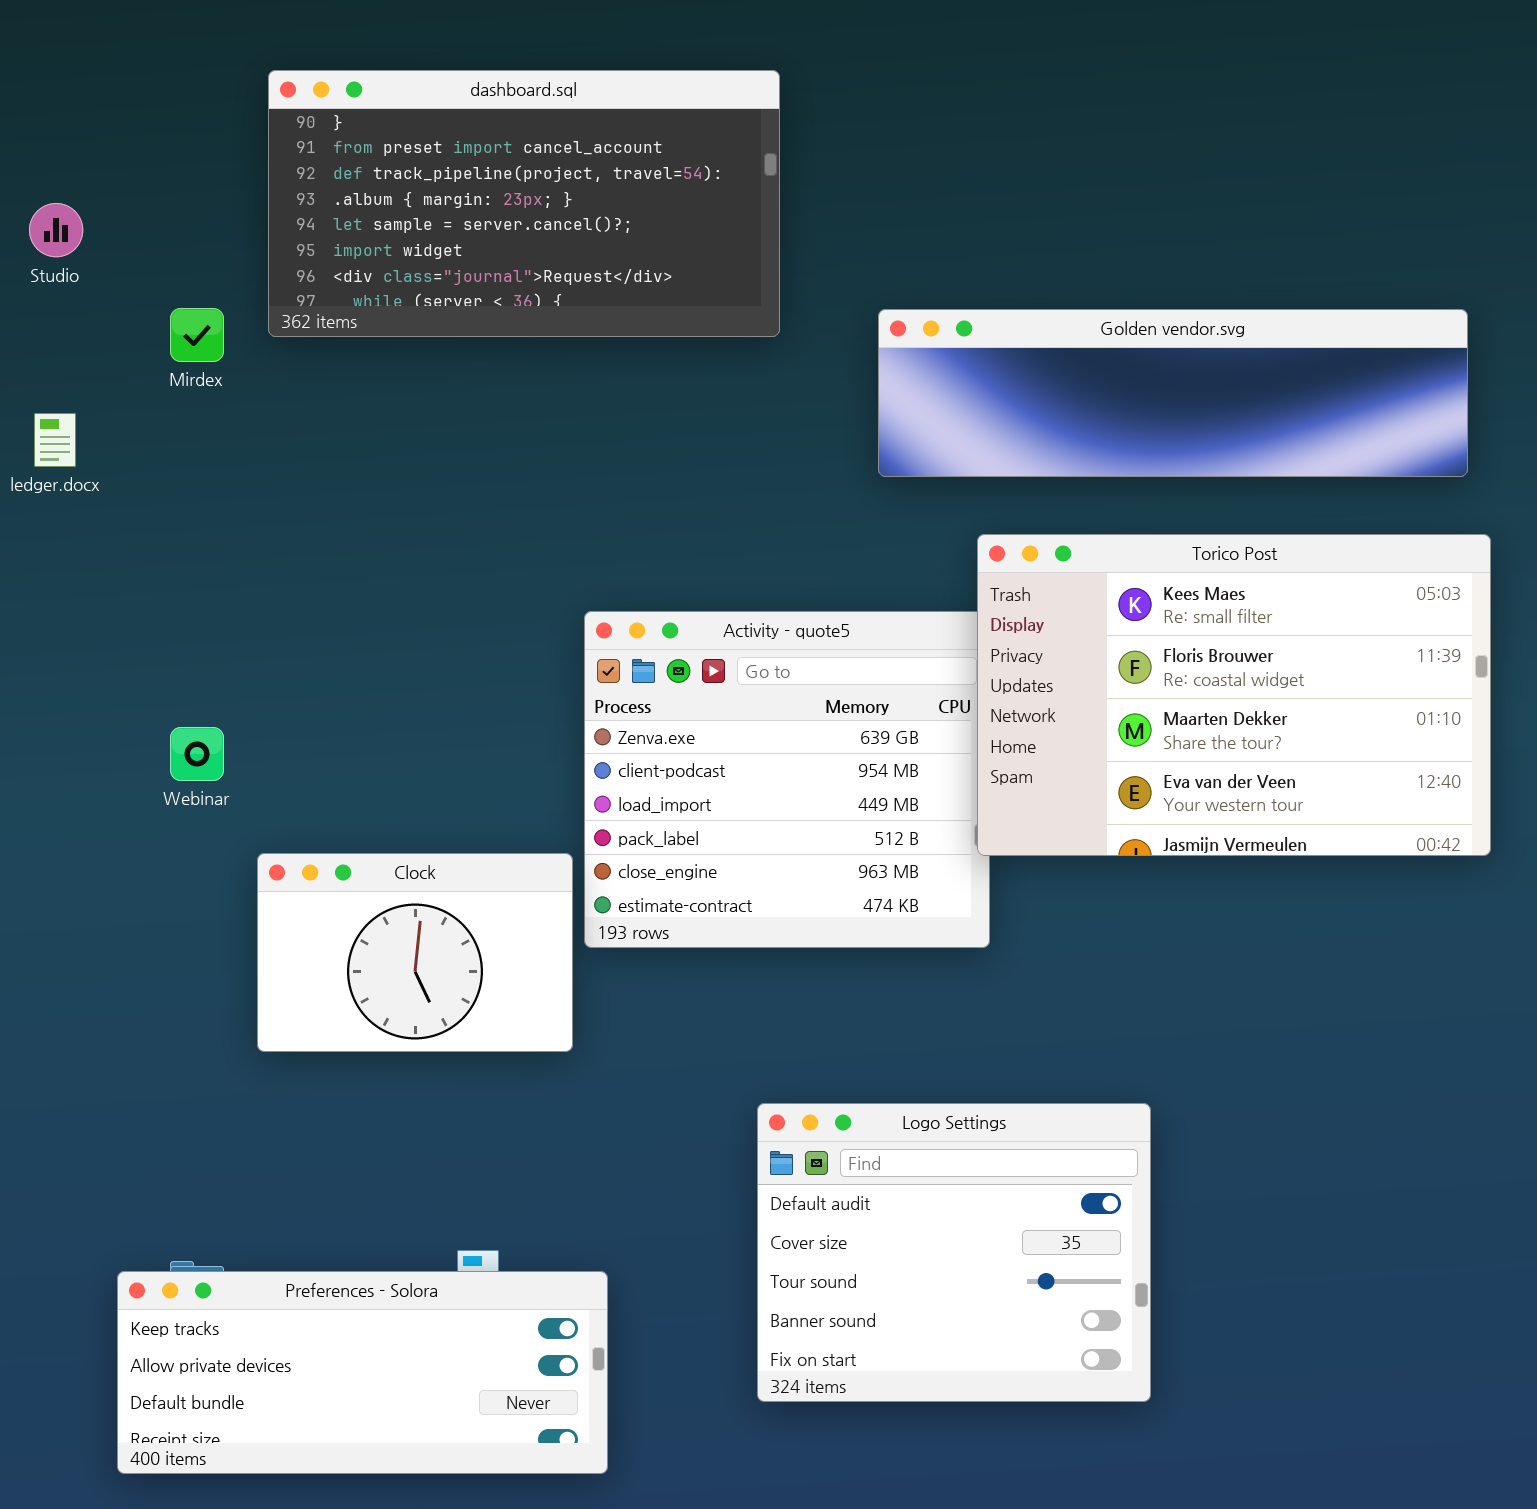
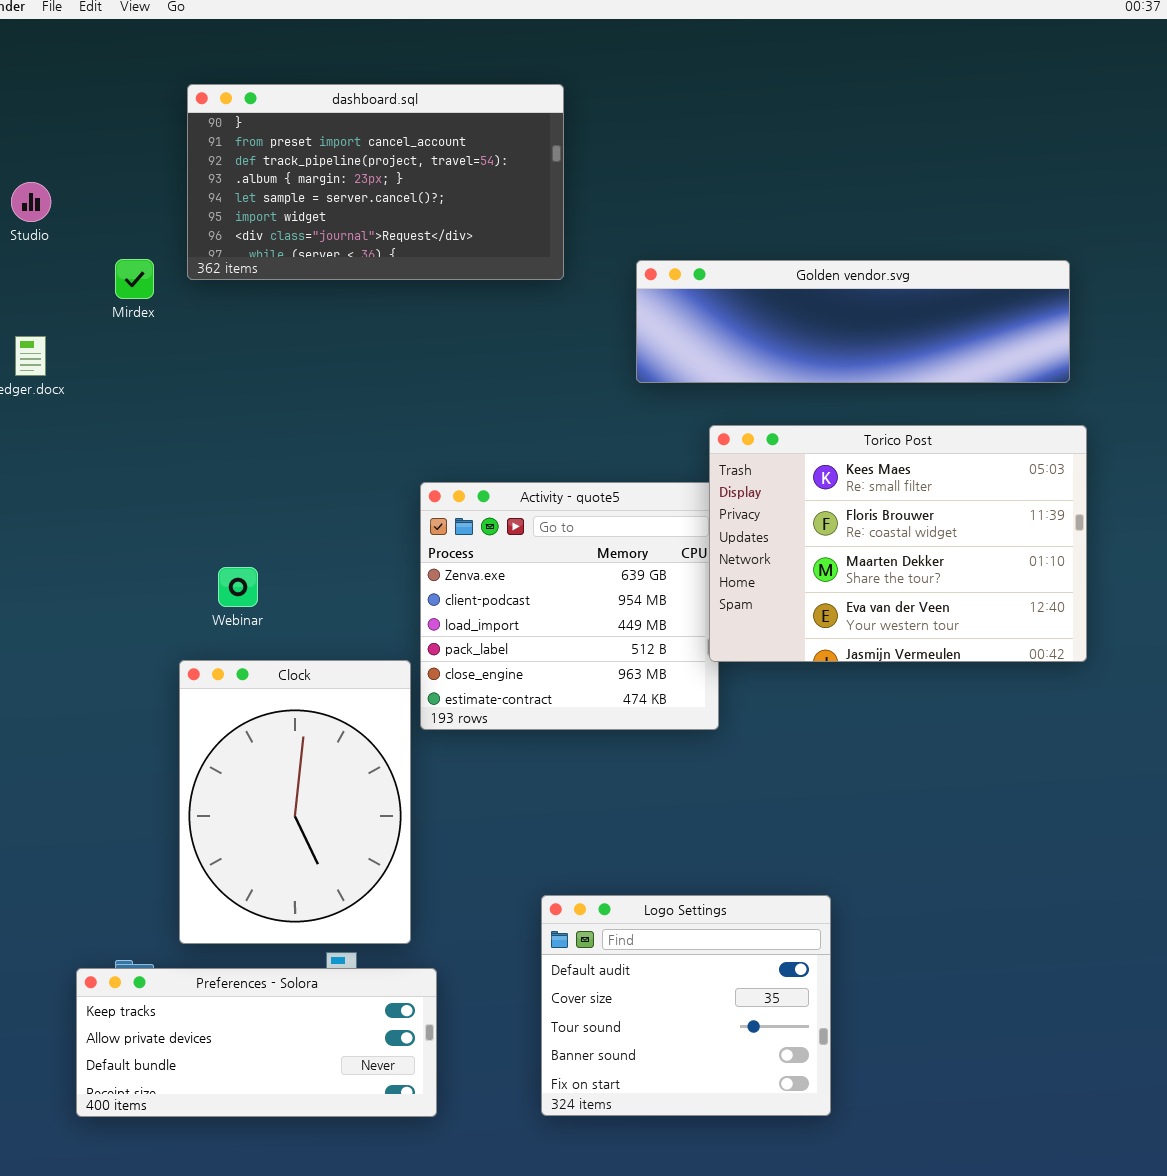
Webinar: [170,727,224,781] -> [218,567,258,607], moved
Clock: [257,853,573,1052] -> [179,660,411,944], resized
Logo Settings: [757,1103,1151,1402] -> [541,895,831,1116], moved

